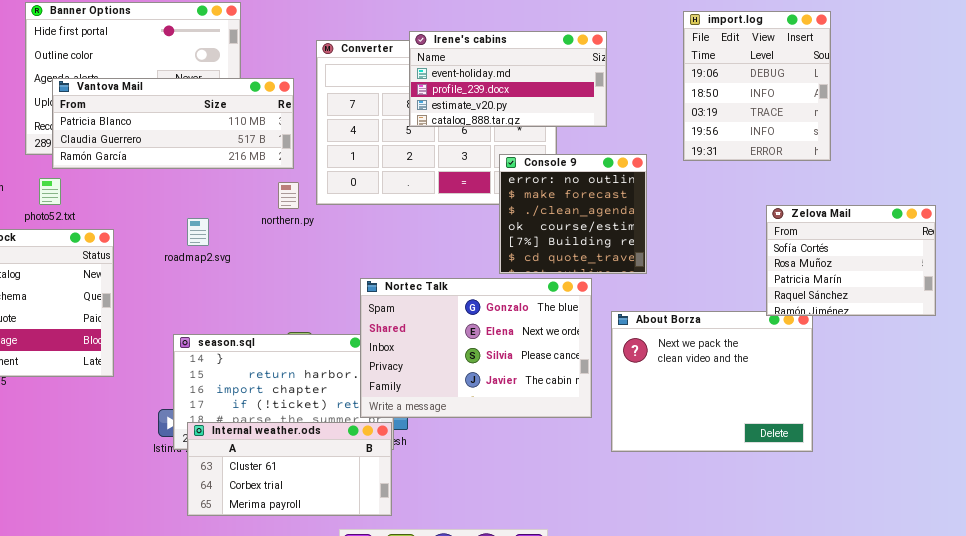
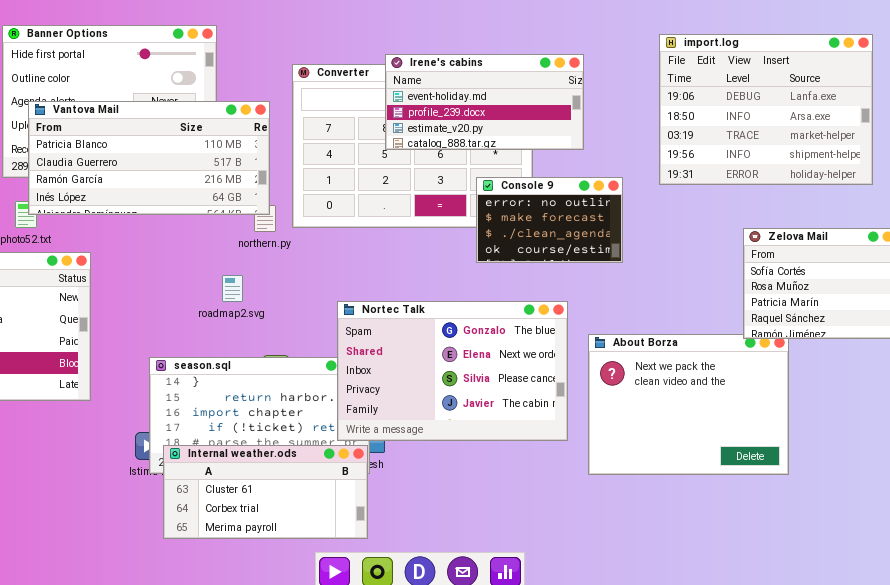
import.log: [683,11,831,161] -> [659,34,873,185], resized
Vantova Mail: [52,78,294,169] -> [28,101,270,215], resized
Console 9: [499,154,647,274] -> [476,177,623,263], resized
roadmap2.svg: [187,218,209,246] -> [222,275,243,302], moved

